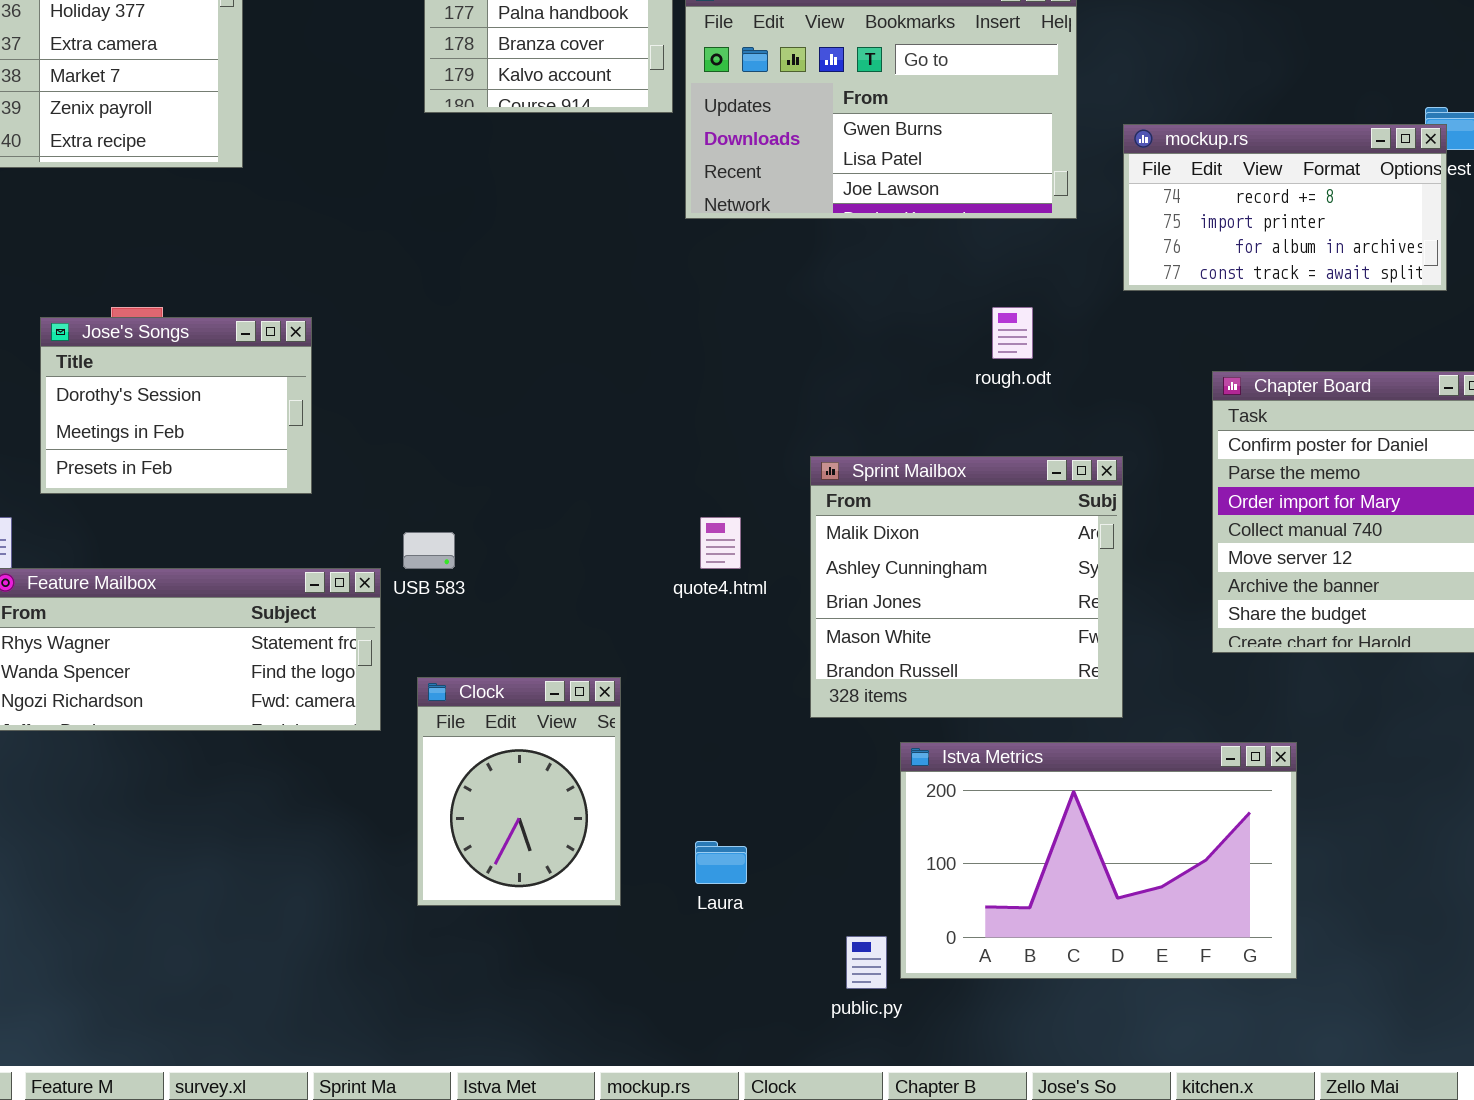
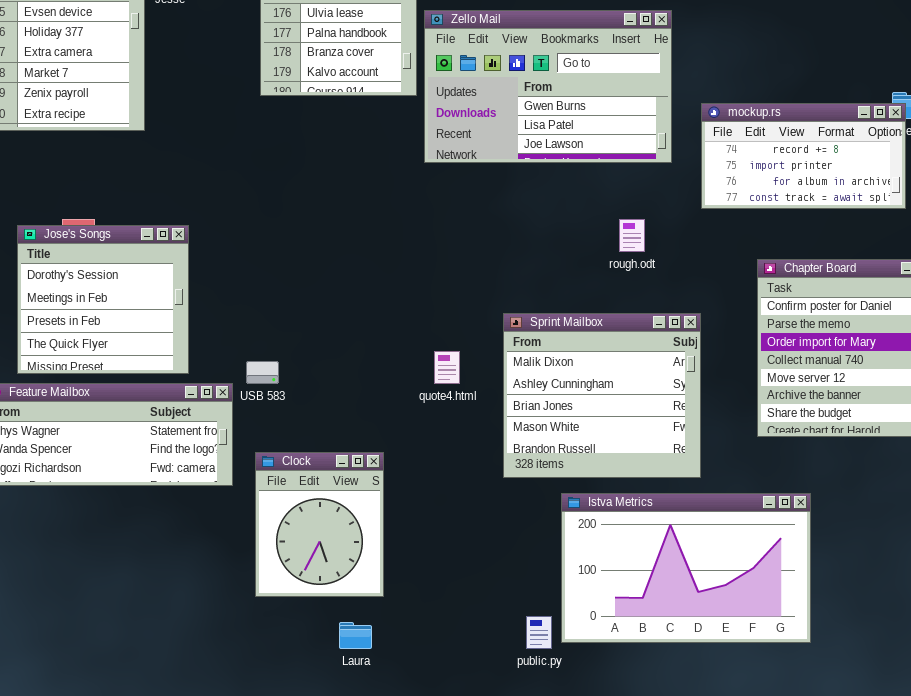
Jose's Songs: [40,317,312,494] -> [17,225,189,374], resized
Laura: [695,841,747,884] -> [339,622,372,649], moved

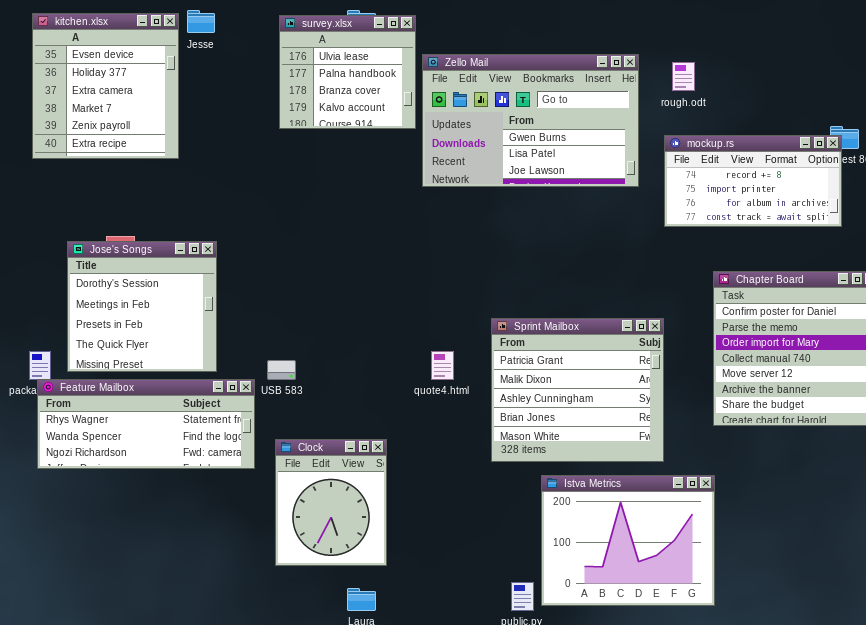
rough.odt: [619,219,645,252] -> [672,62,695,91], moved
Sprint Mailbox: [503,313,701,478] -> [491,318,664,462], scrolled up 1 row
Istva Metrics: [561,493,811,643] -> [541,475,715,606], resized

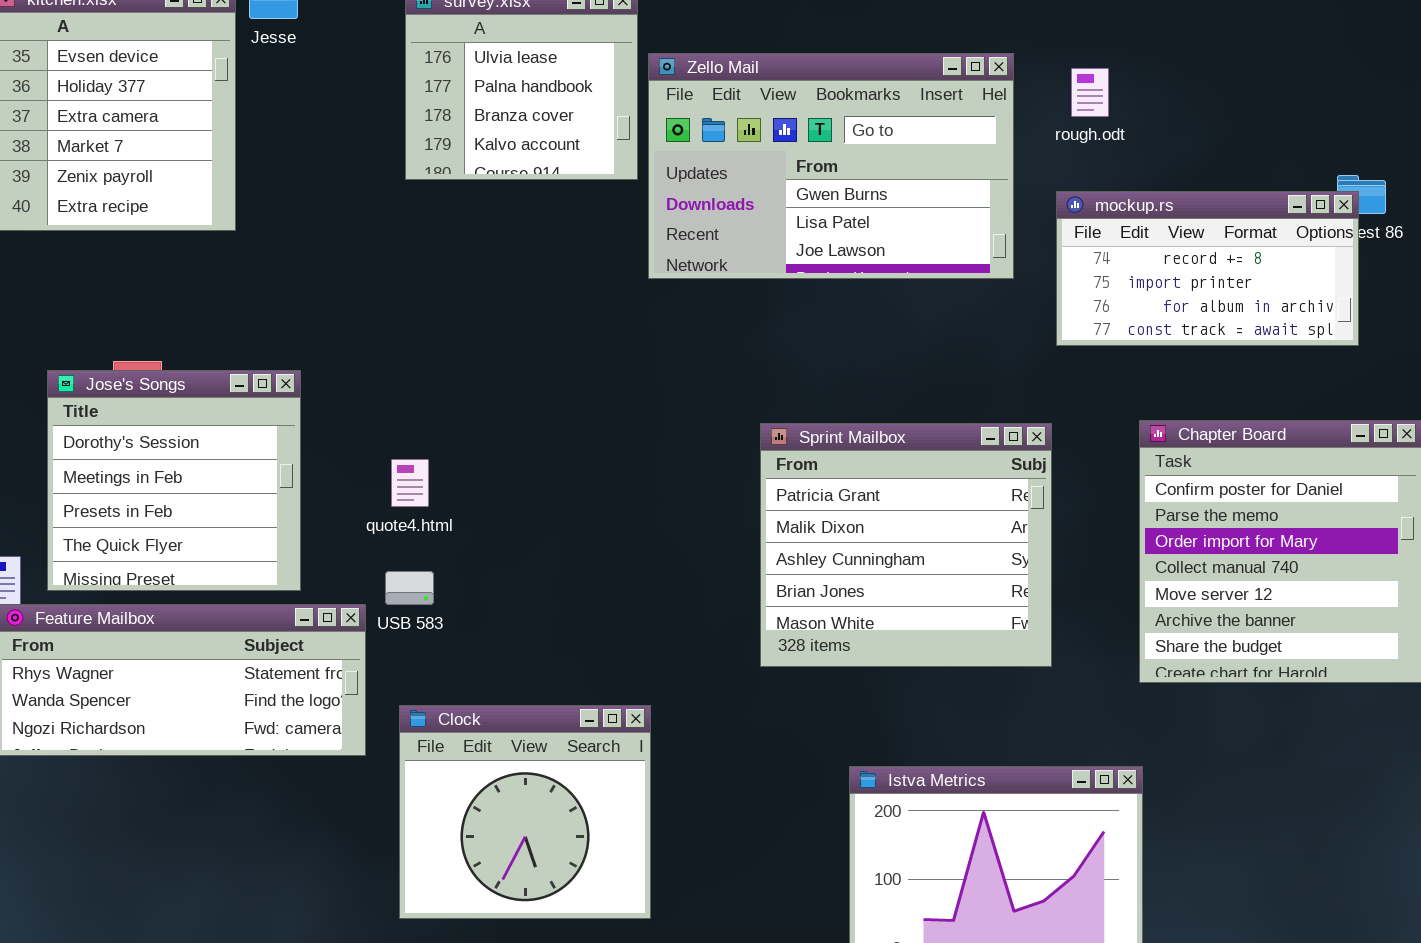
Sprint Mailbox: [491,318,664,462] -> [760,423,1052,667], moved
quote4.html: [431,351,454,380] -> [391,459,429,507], moved
Clock: [275,439,387,566] -> [399,705,651,919], resized

